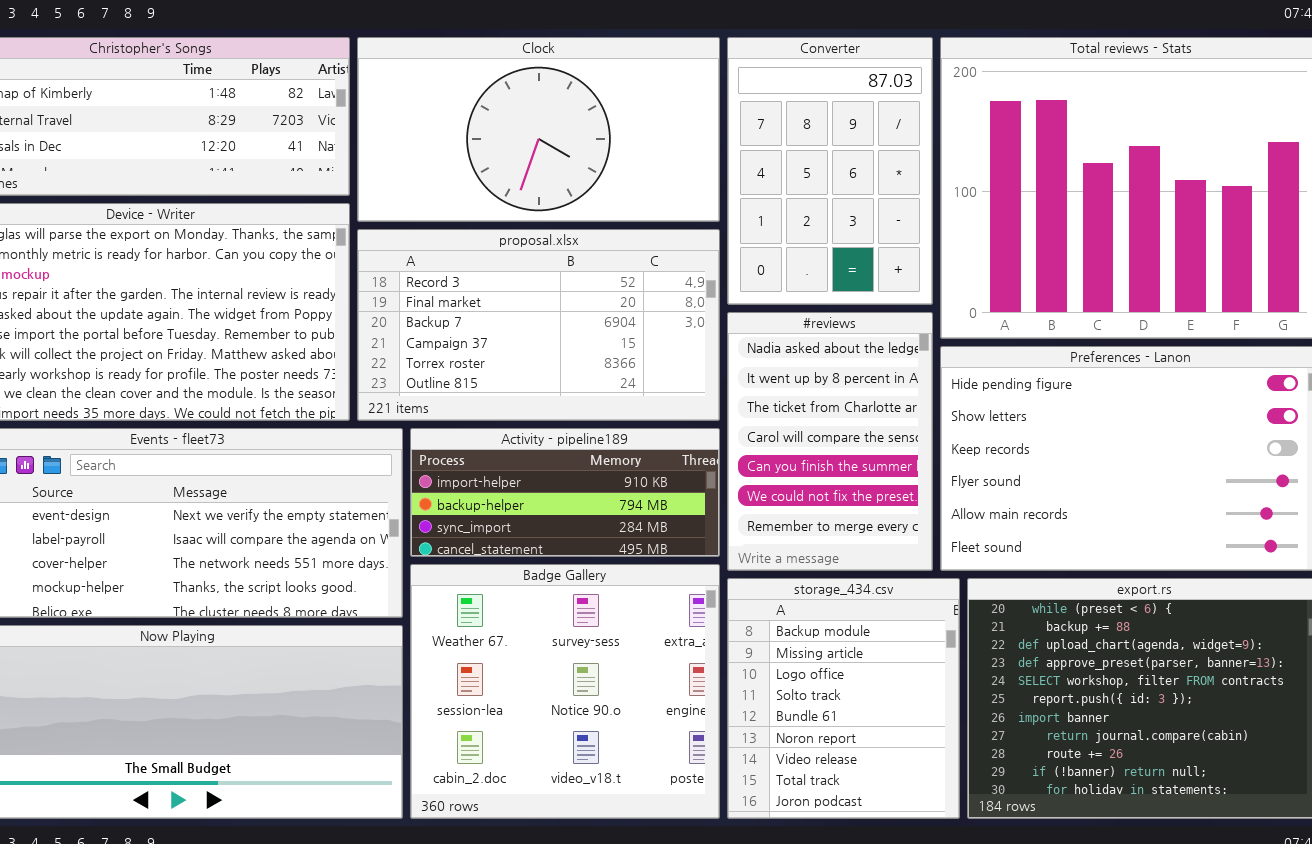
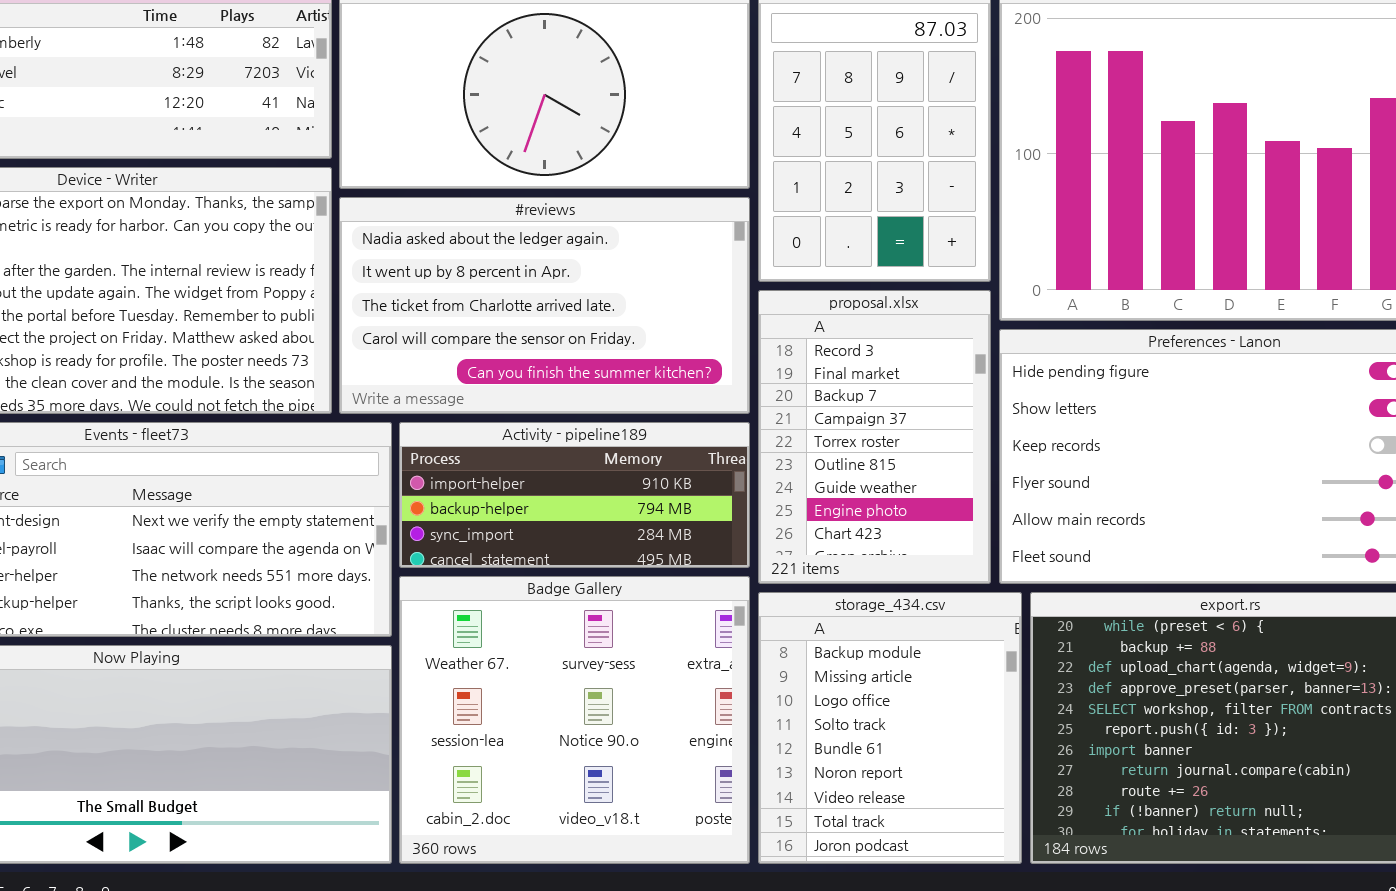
proposal.xlsx: [357,229,720,421] -> [758,290,991,584], moved, resized
#reviews: [727,312,933,571] -> [339,197,750,414], moved, resized

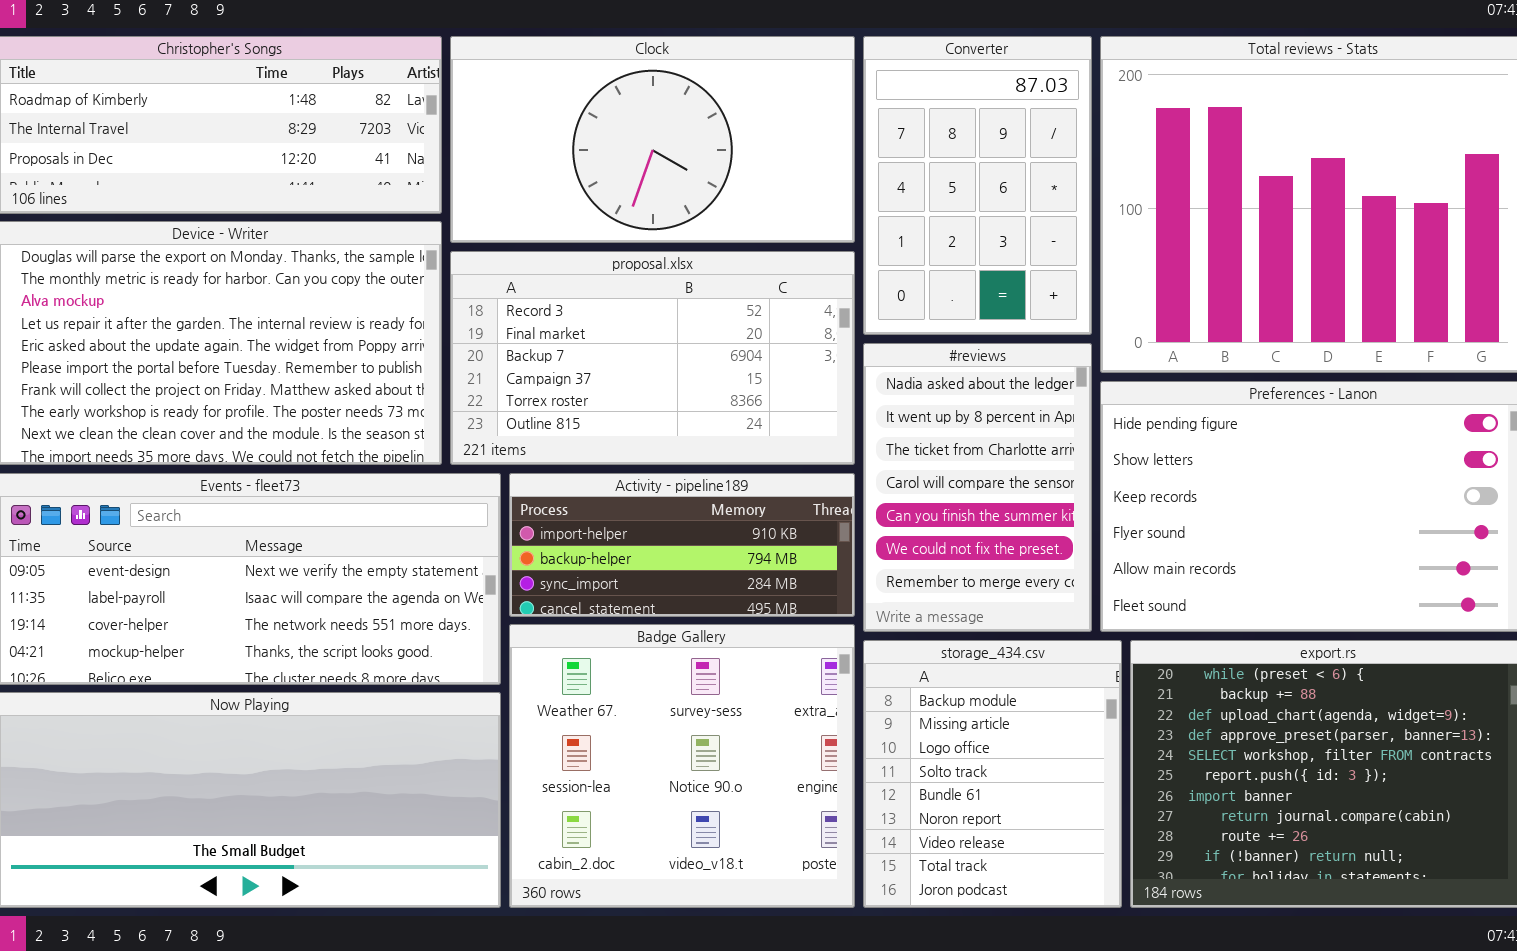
#reviews: [339,197,750,414] -> [863,343,1092,632], moved, resized
proposal.xlsx: [758,290,991,584] -> [450,251,855,465], moved, resized

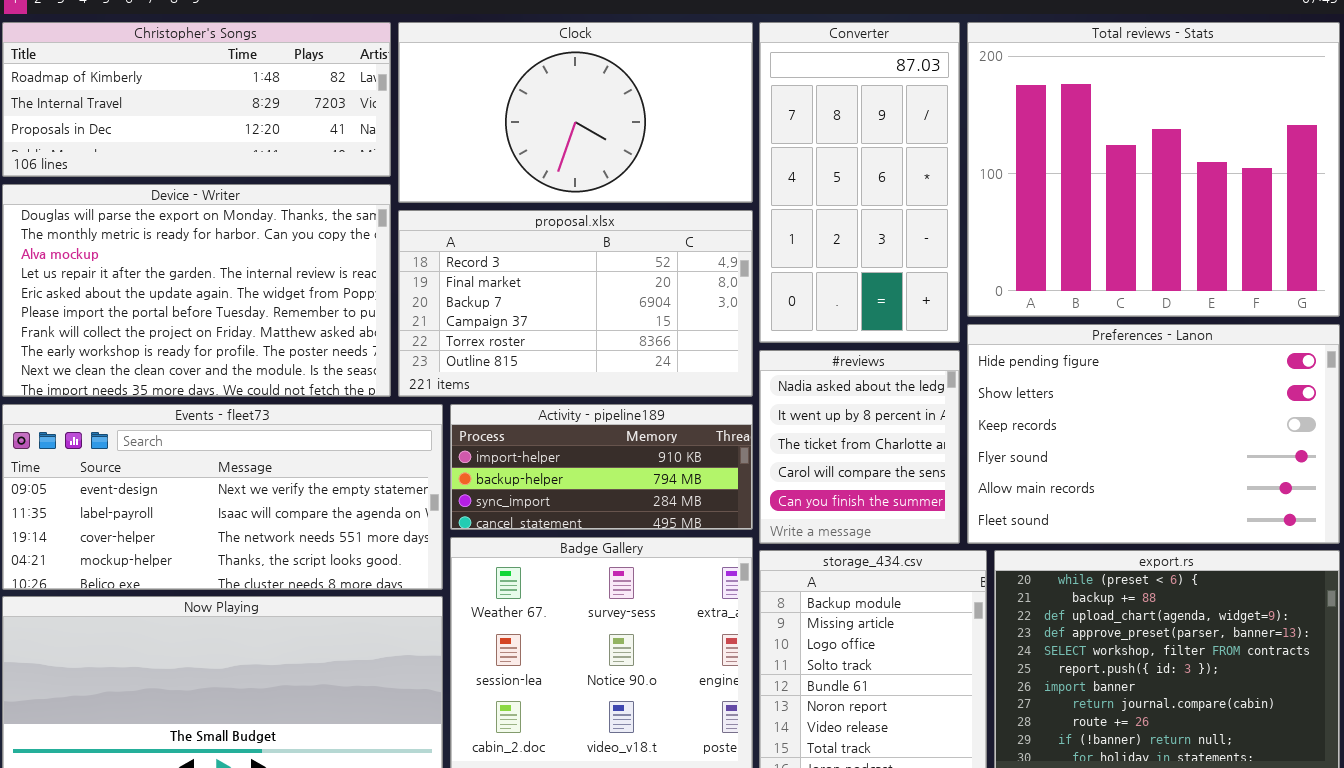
Converter: [863,36,1092,335] -> [759,22,960,343], resized
#reviews: [863,343,1092,632] -> [759,350,960,544], resized

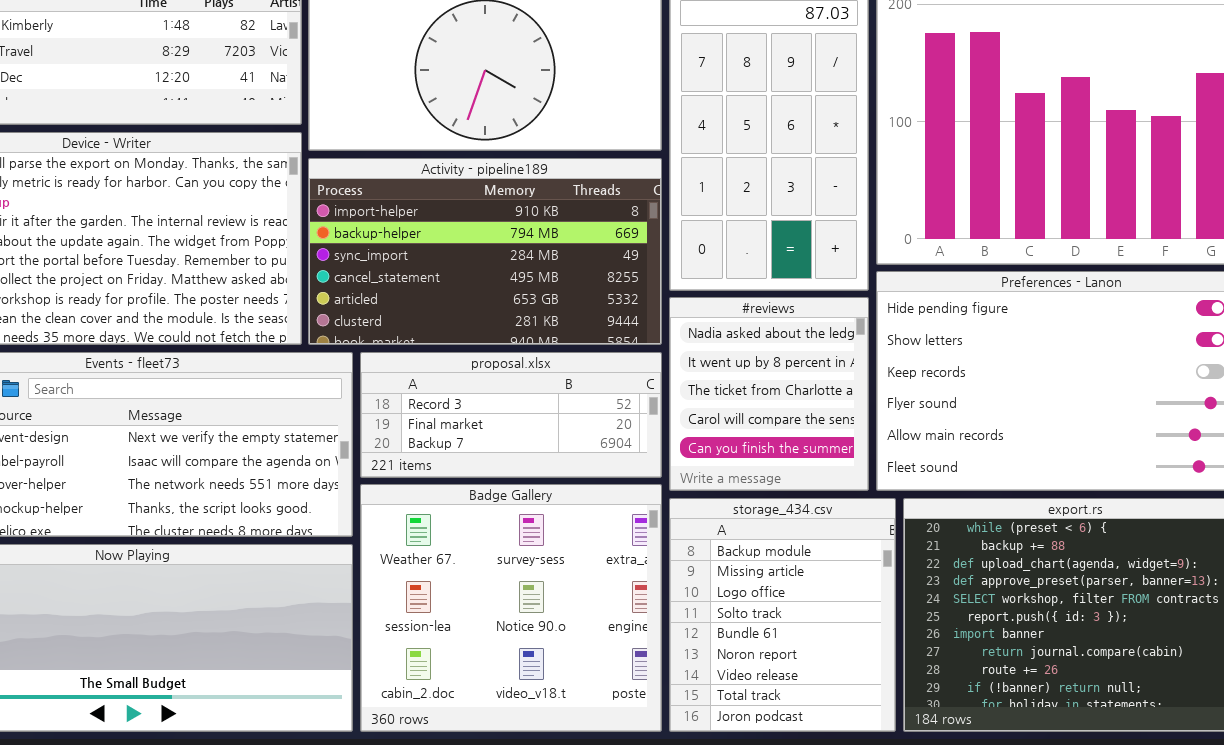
proposal.xlsx: [398,210,753,397] -> [360,352,662,478], moved, resized
Activity - pipeline189: [450,404,753,530] -> [308,158,662,345], moved, resized

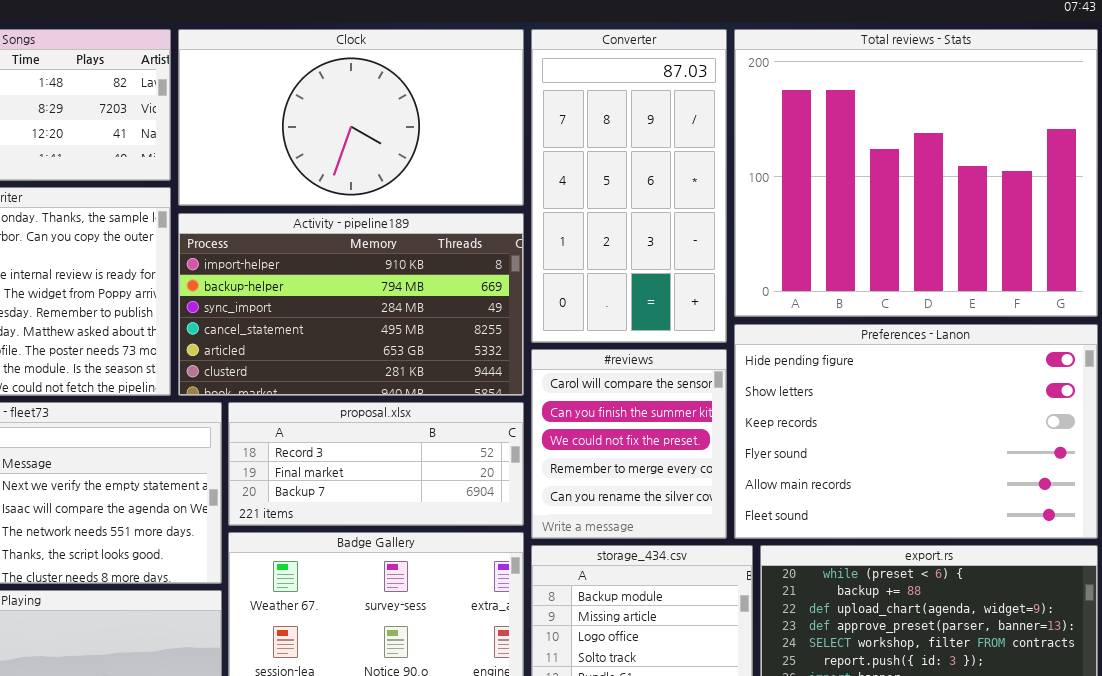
#reviews: [669,297,869,491] -> [531,349,727,539], scrolled down 3 rows

